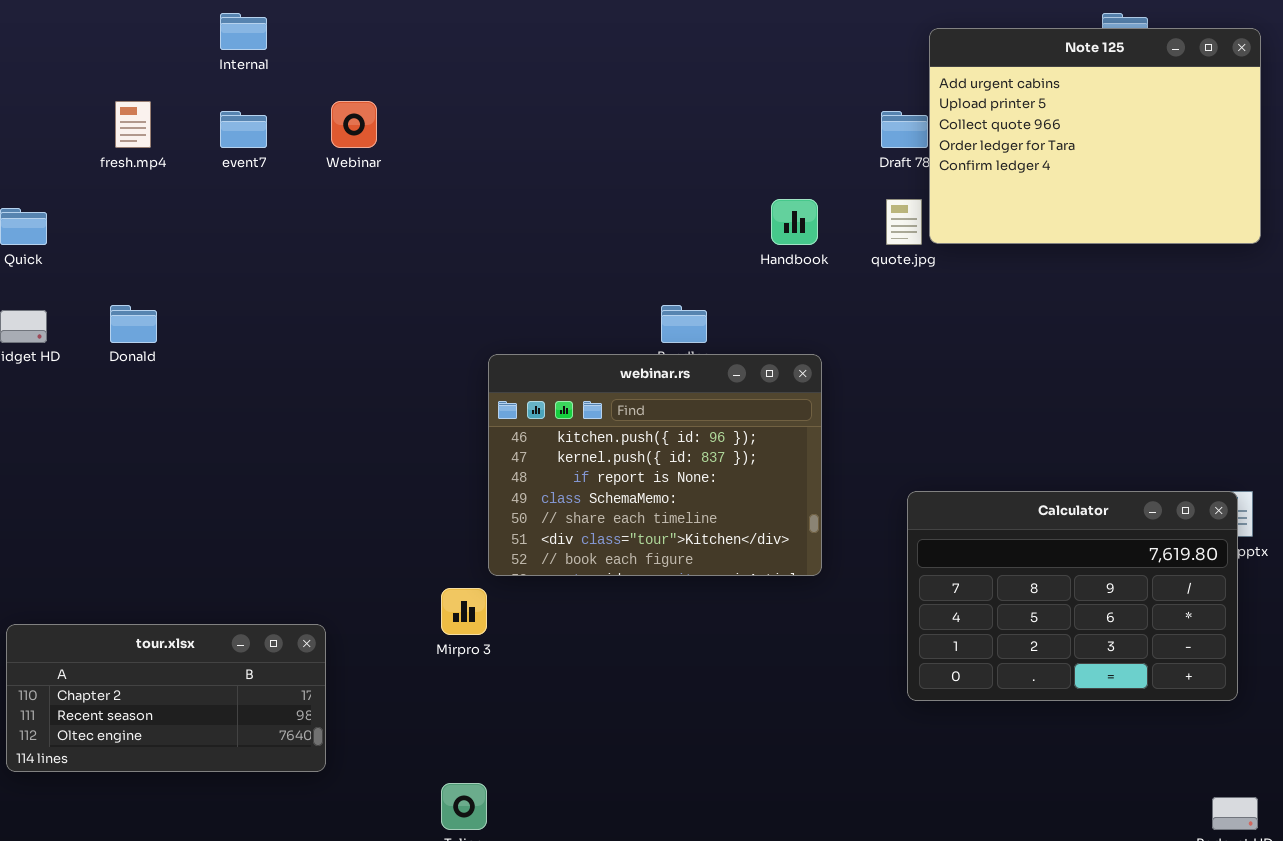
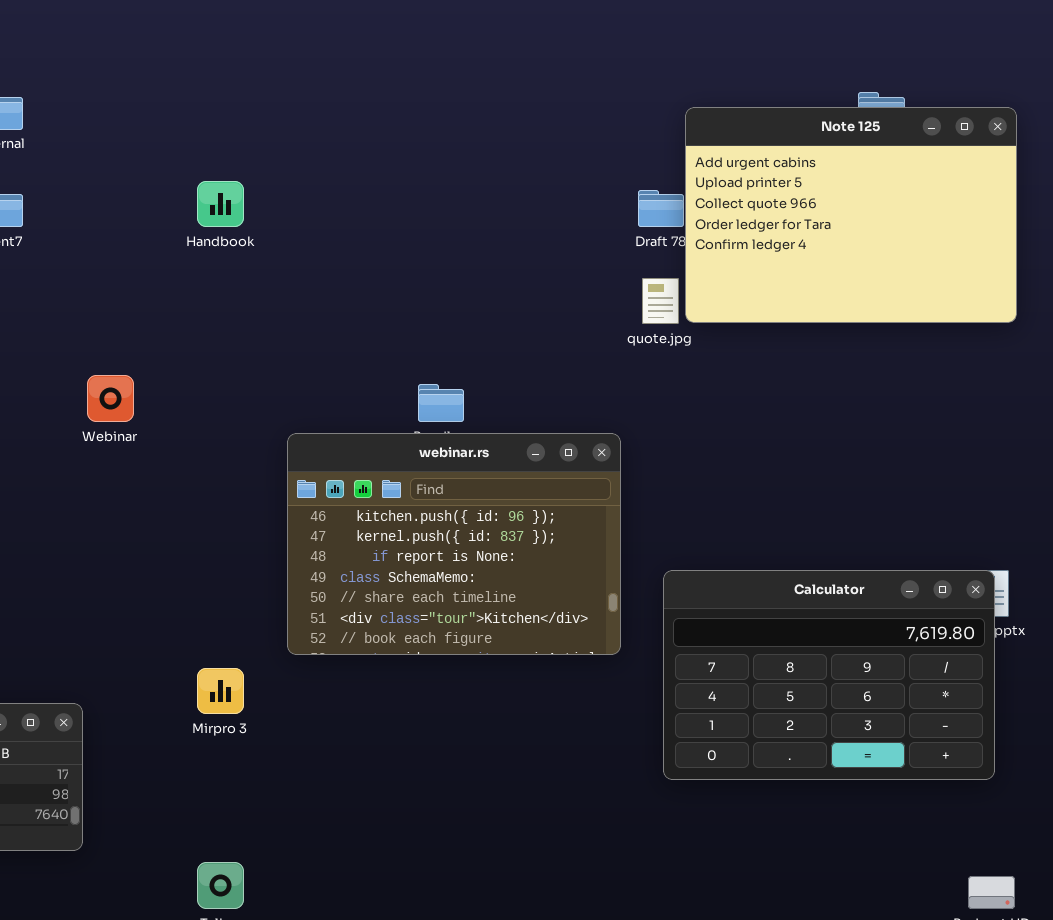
Webinar: [331,101,377,148] -> [87,375,134,422], moved
Handbook: [771,199,818,245] -> [197,181,244,227], moved
webinar.rs: [488,354,822,576] -> [287,433,621,655], moved

